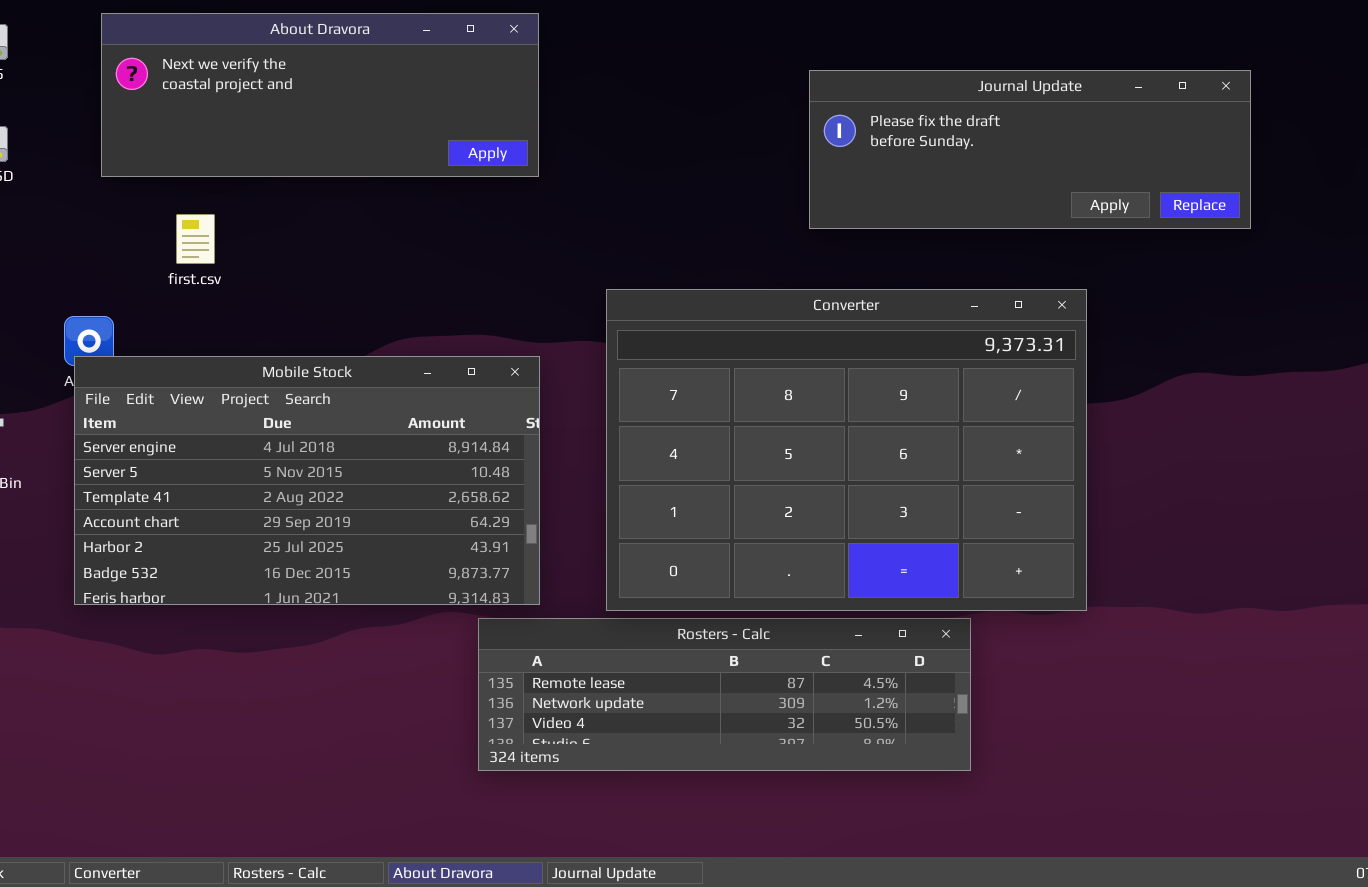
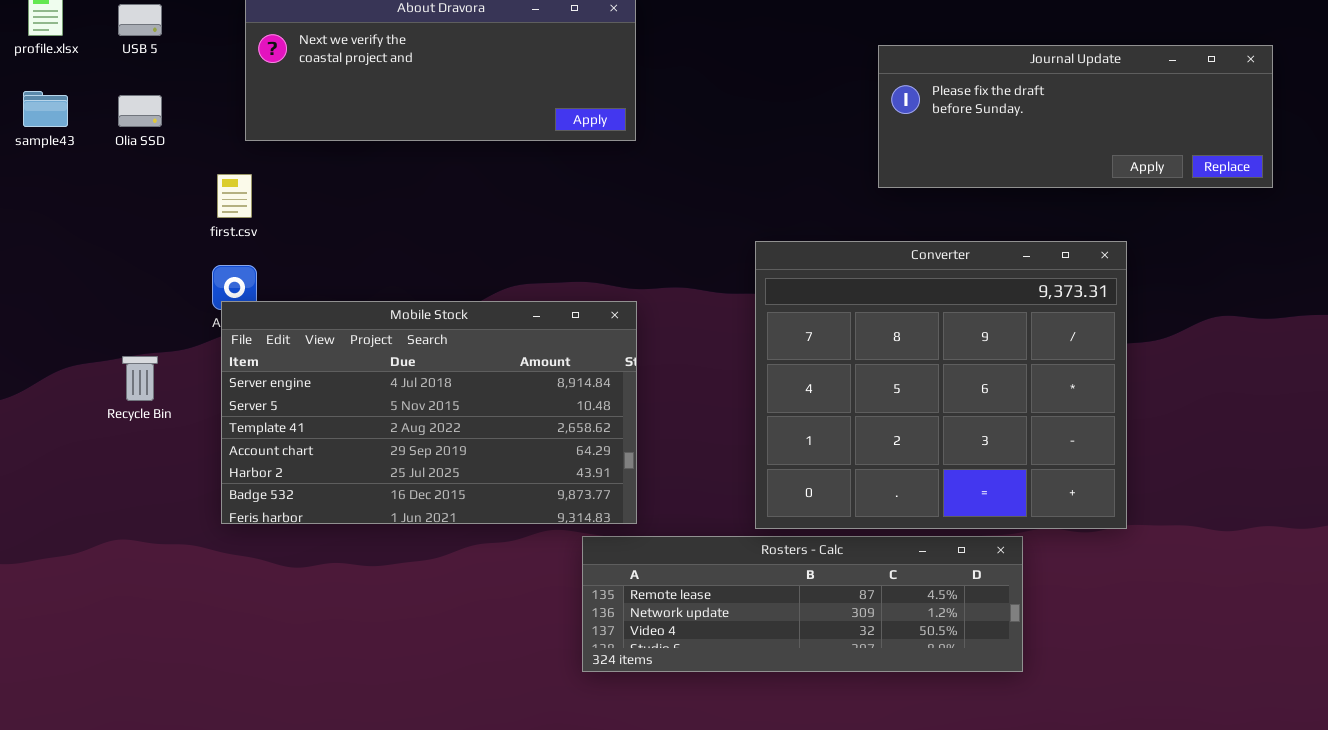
first.csv: [176,214,215,264] -> [217,174,252,218], moved
Converter: [606,289,1087,611] -> [755,241,1127,529], resized

